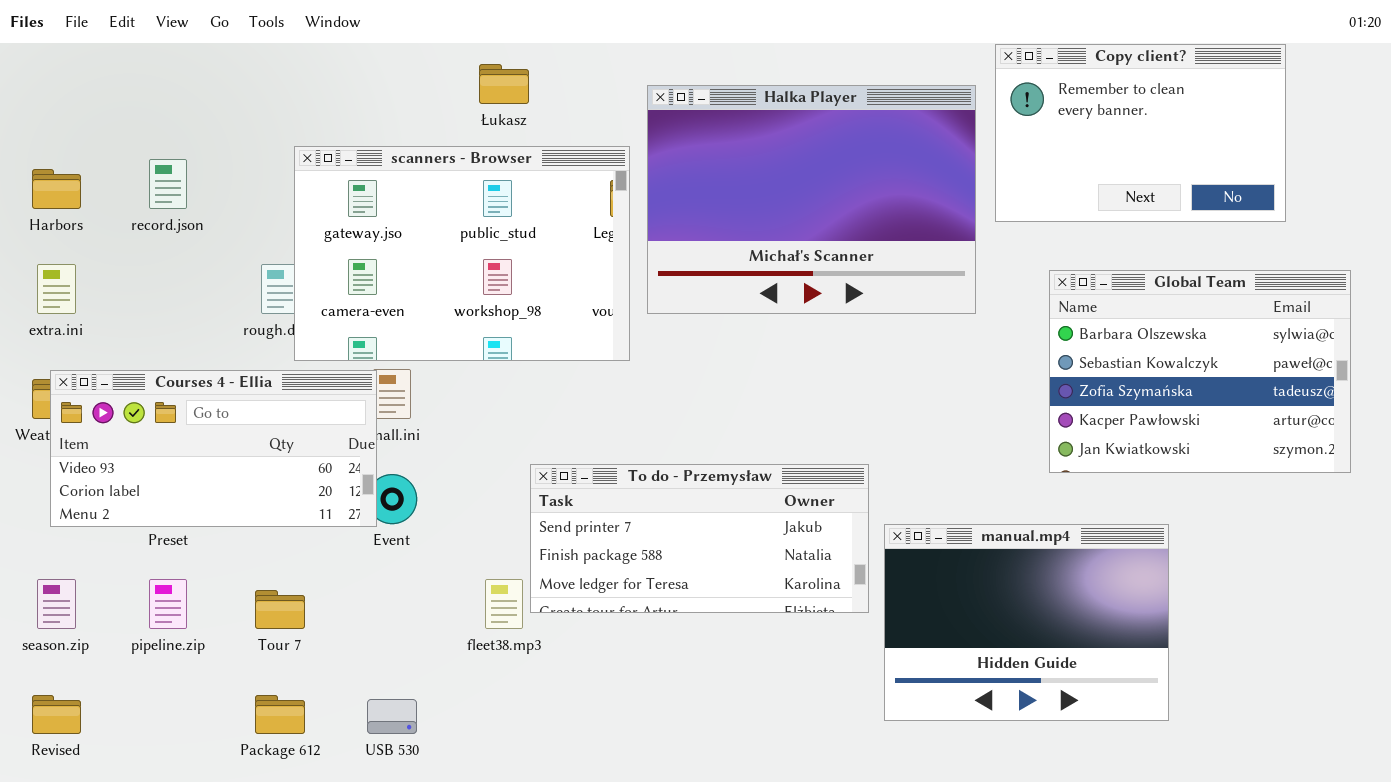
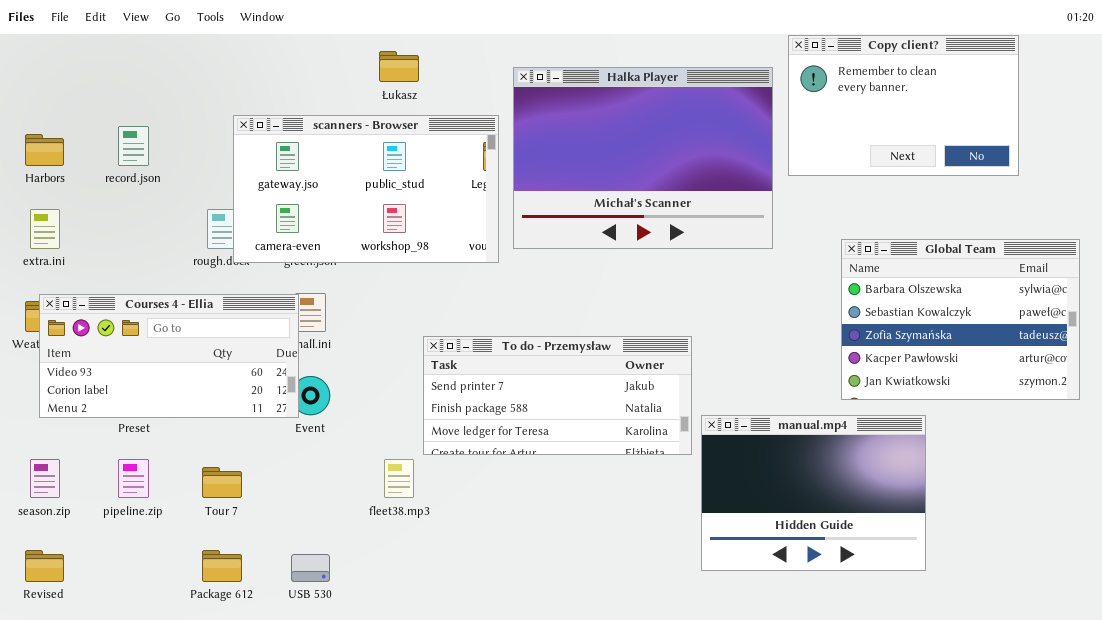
scanners - Browser: [294,146,630,361] -> [233,115,499,263], resized
Global Team: [1049,270,1351,473] -> [841,239,1080,400], moved
To do - Przemysław: [530,464,869,613] -> [423,336,692,455], moved

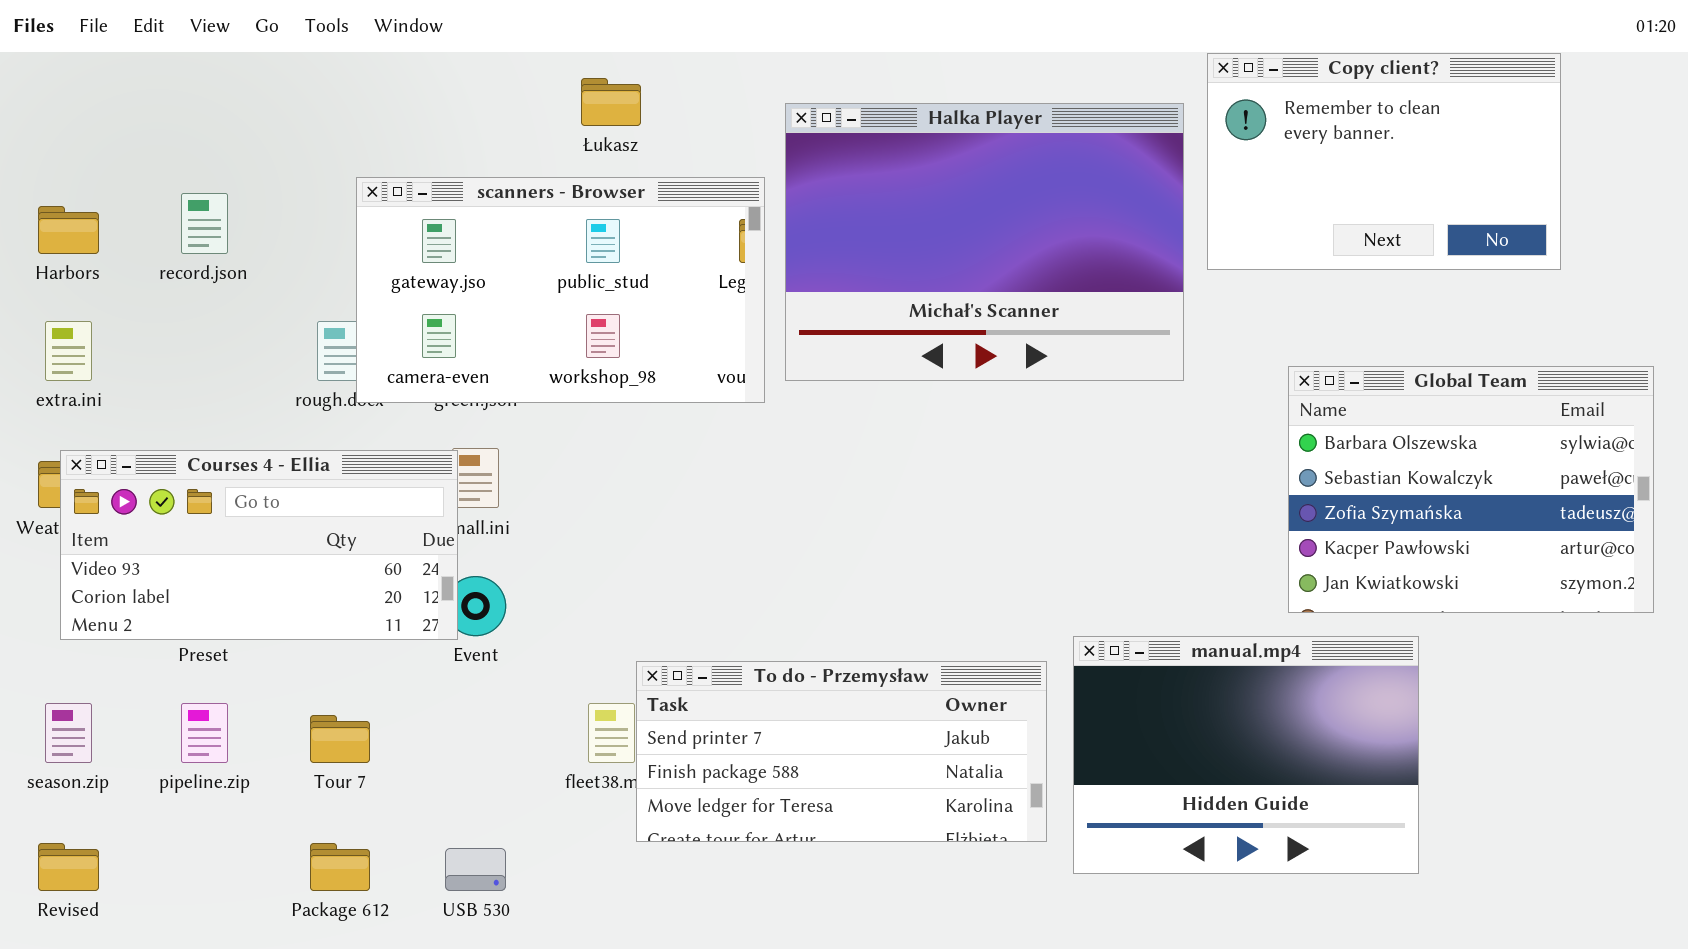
To do - Przemysław: [423,336,692,455] -> [636,661,1047,842], moved

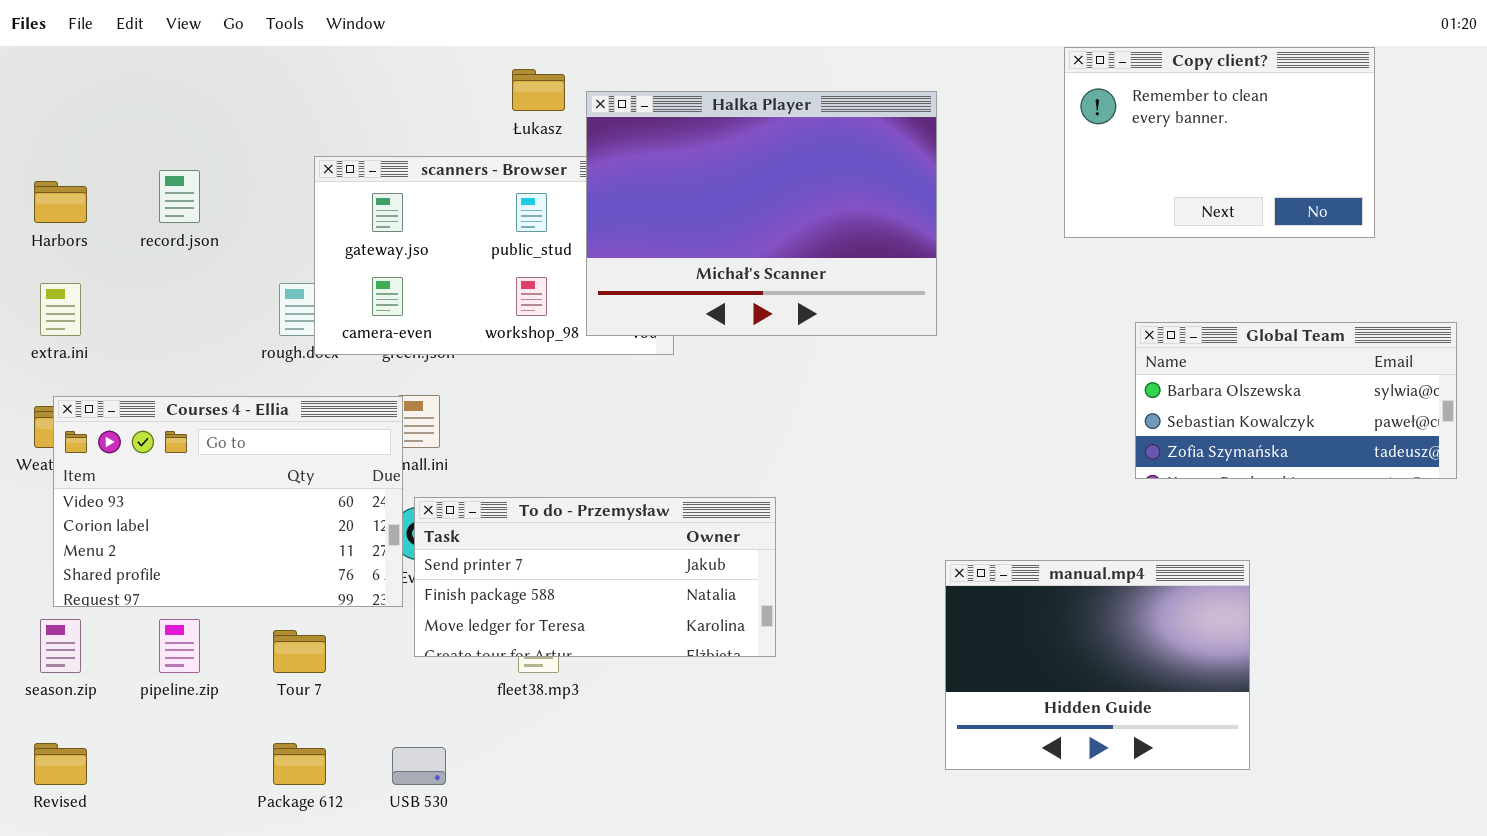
Halka Player: [785,103,1184,381] -> [586,91,937,336], moved
Global Team: [1288,366,1654,613] -> [1135,322,1457,479], resized
Courses 4 - Ellia: [60,450,458,640] -> [53,396,403,607], resized
To do - Przemysław: [636,661,1047,842] -> [414,497,776,657], moved

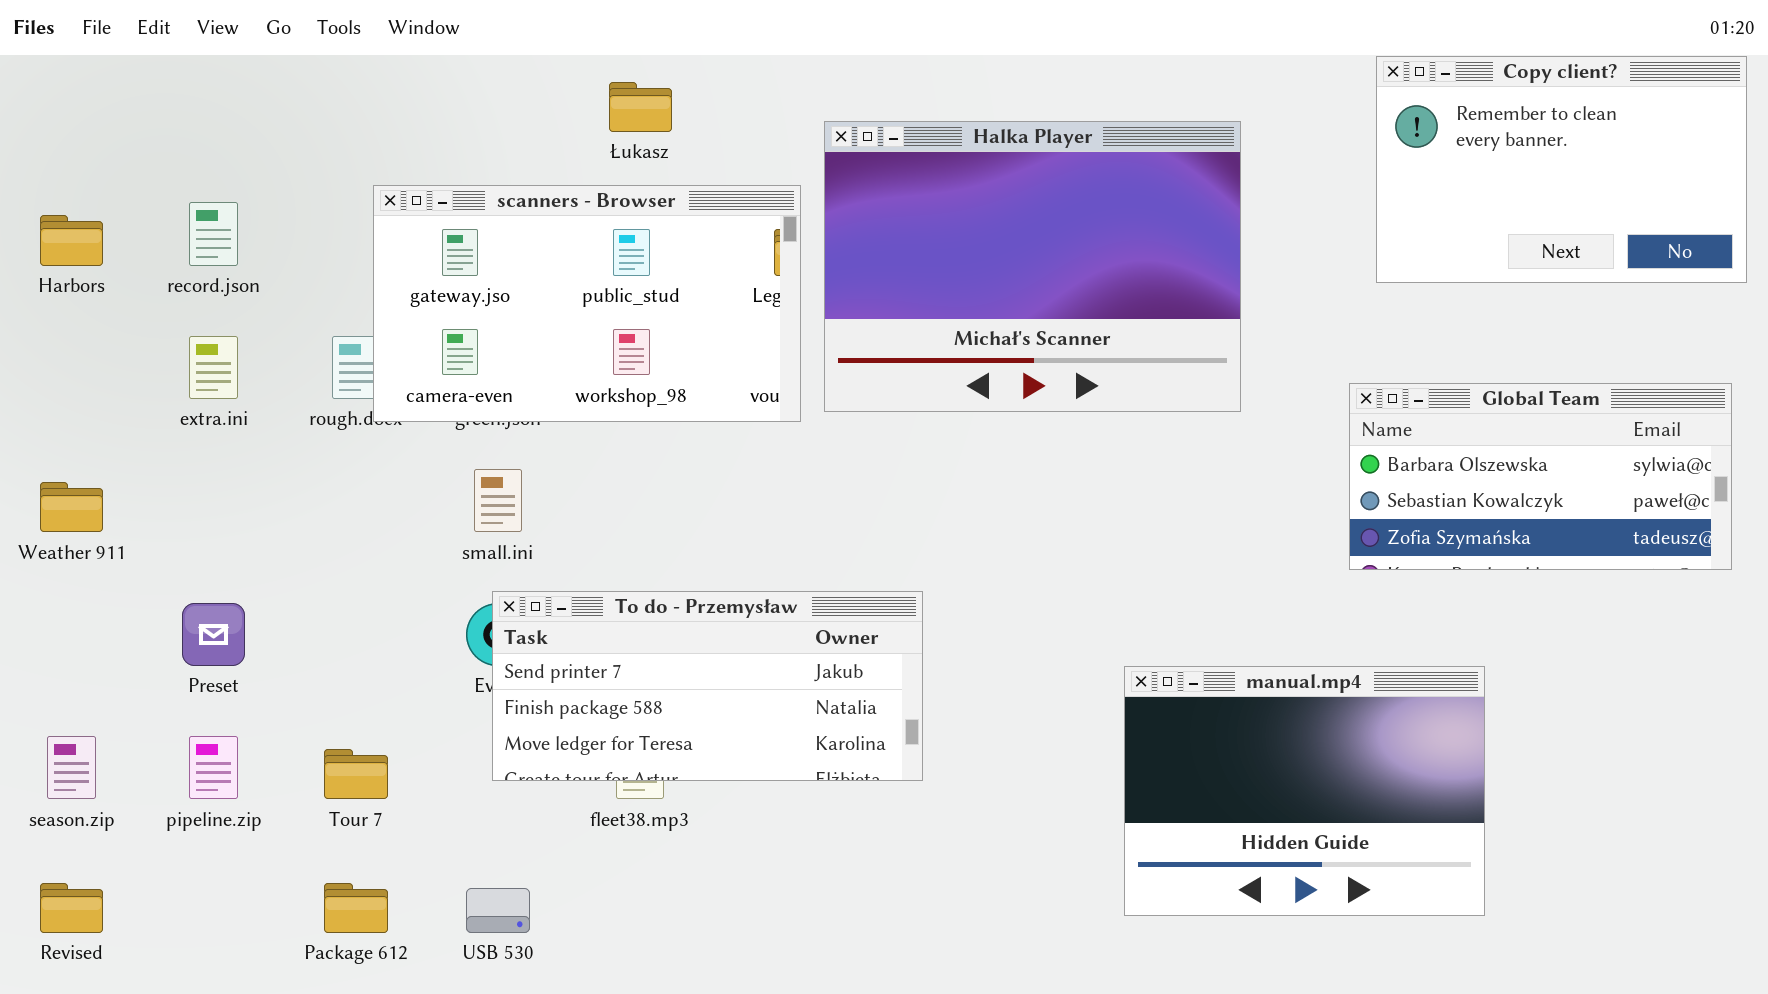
Copy client?: [1064,47,1375,238] -> [1376,56,1747,283], moved
Halka Player: [586,91,937,336] -> [824,121,1241,412], moved
extra.ini: [40,283,81,336] -> [189,336,238,399], moved
Courses 4 - Ellia: [53,396,403,607] -> none, closed

